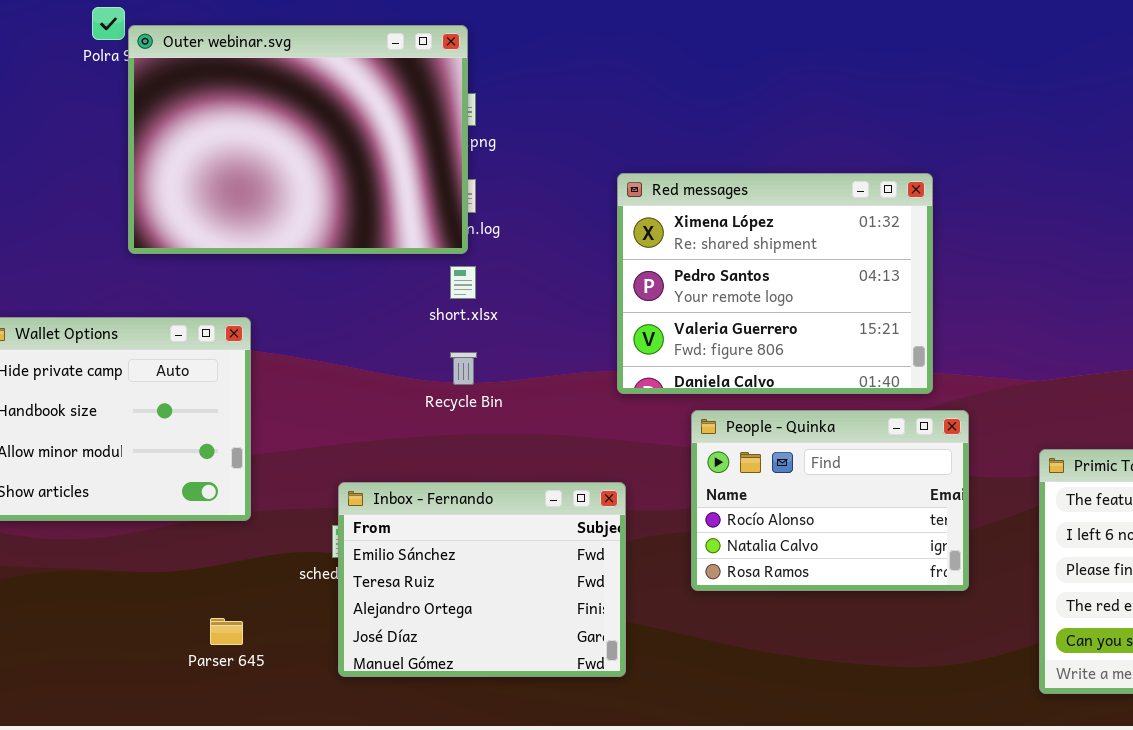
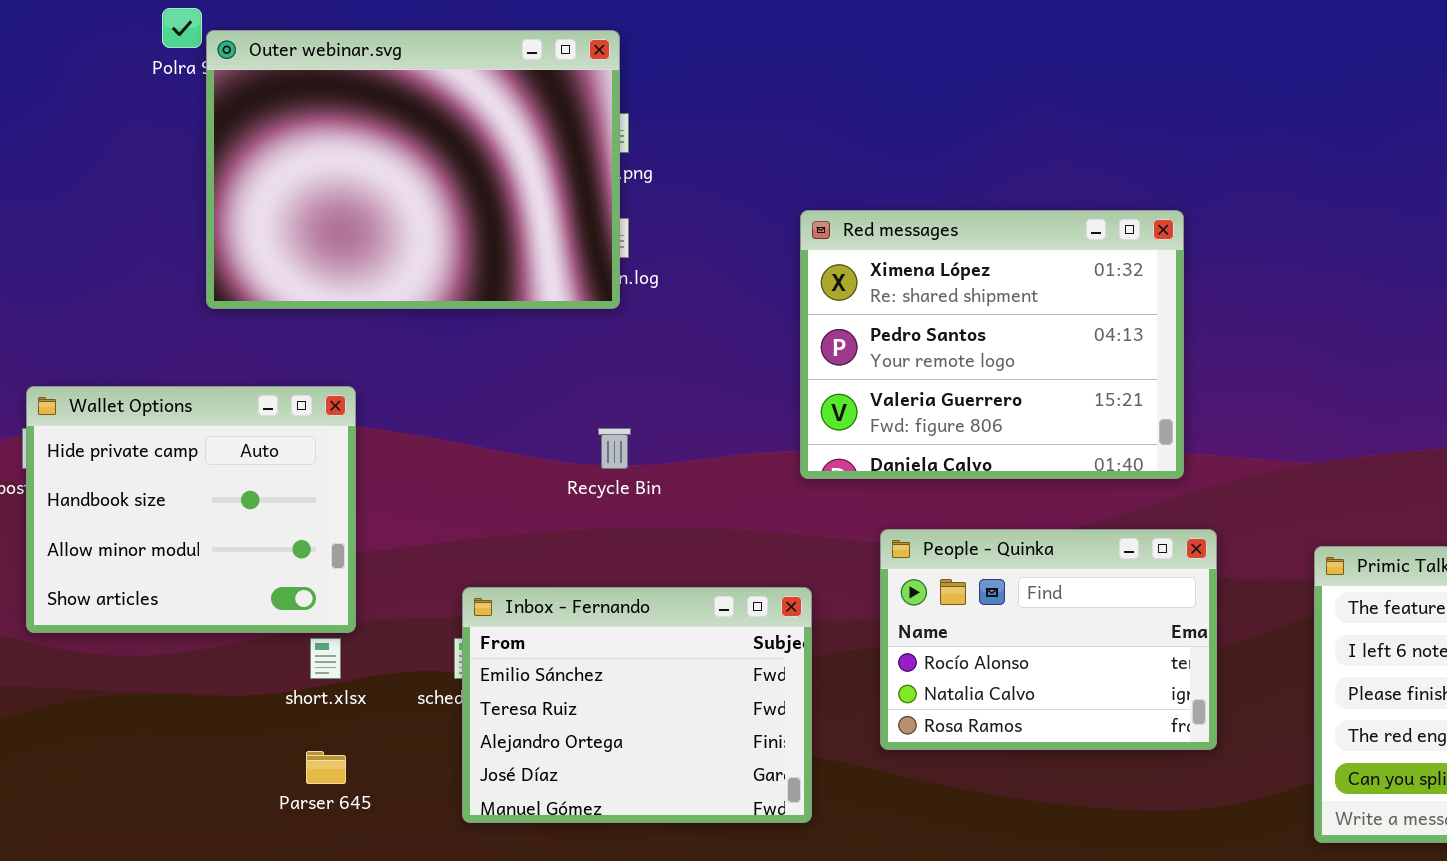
short.xlsx: [450,266,476,299] -> [310,638,341,679], moved
People - Quinka: [691,410,969,591] -> [880,529,1217,750], moved

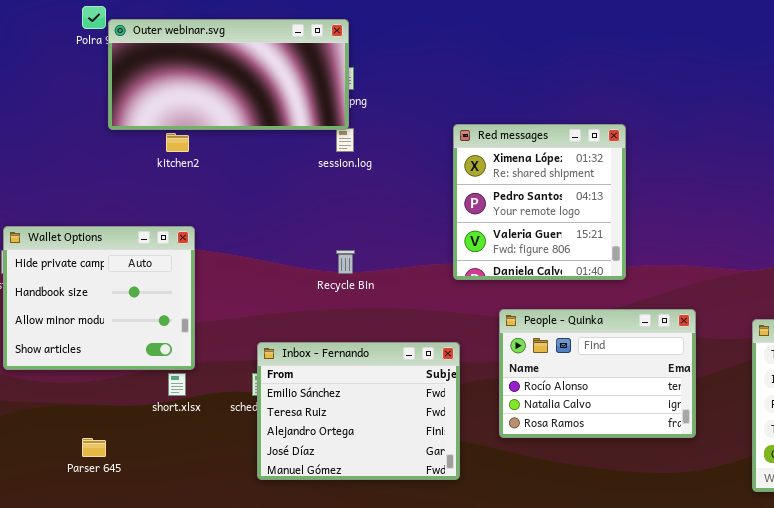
Outer webinar.svg: [206,30,620,309] -> [108,19,349,130], resized
Red messages: [800,210,1184,479] -> [453,124,626,280], resized
Parser 645: [306,751,346,784] -> [82,438,106,457], moved

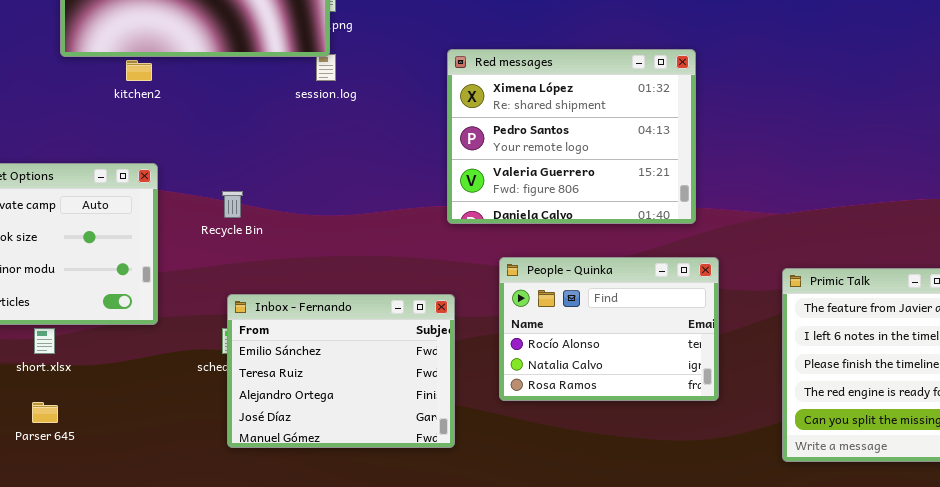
Red messages: [453,124,626,280] -> [447,49,696,224], resized
Recycle Bin: [336,250,355,274] -> [222,191,243,218], moved
short.xlsx: [168,373,186,396] -> [34,328,55,354], moved

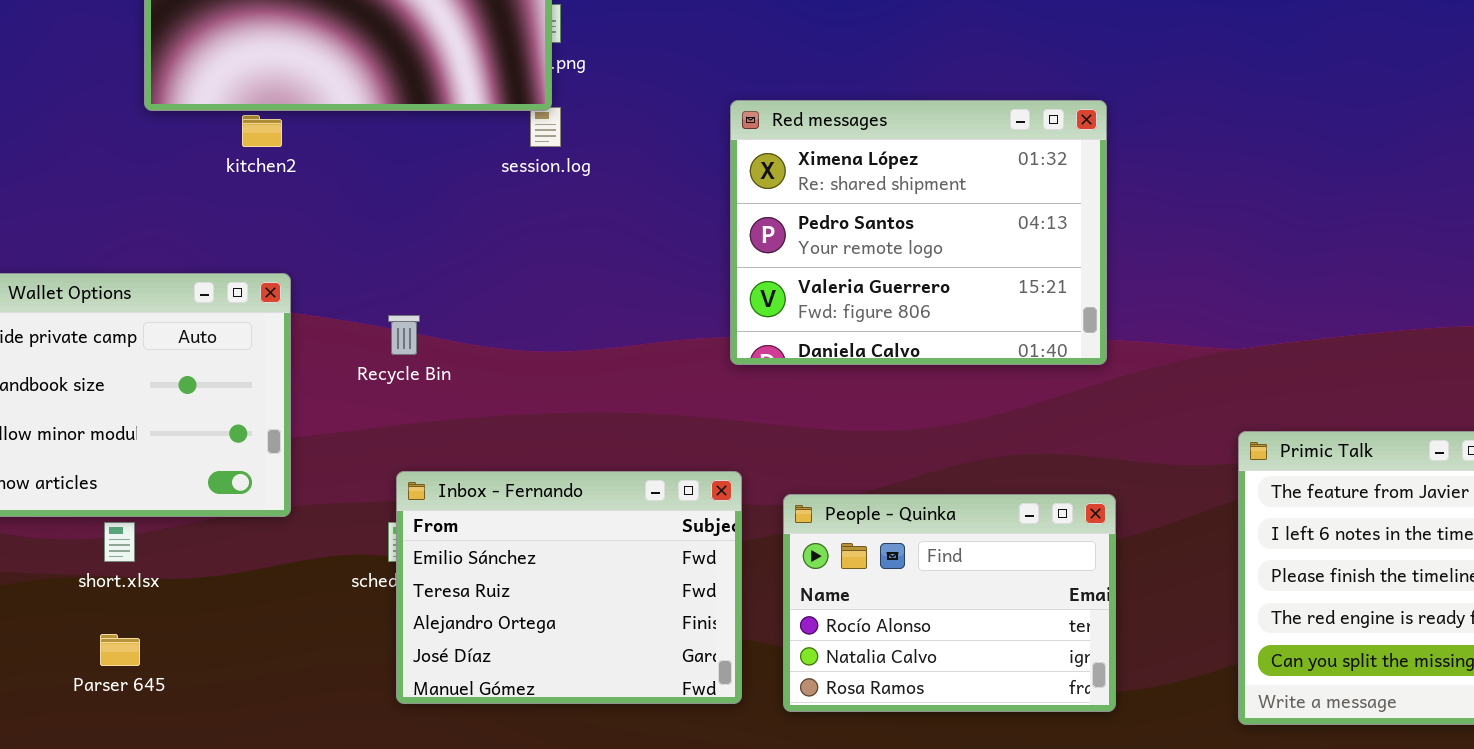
People - Quinka: [499,257,719,401] -> [783,494,1116,712], moved

